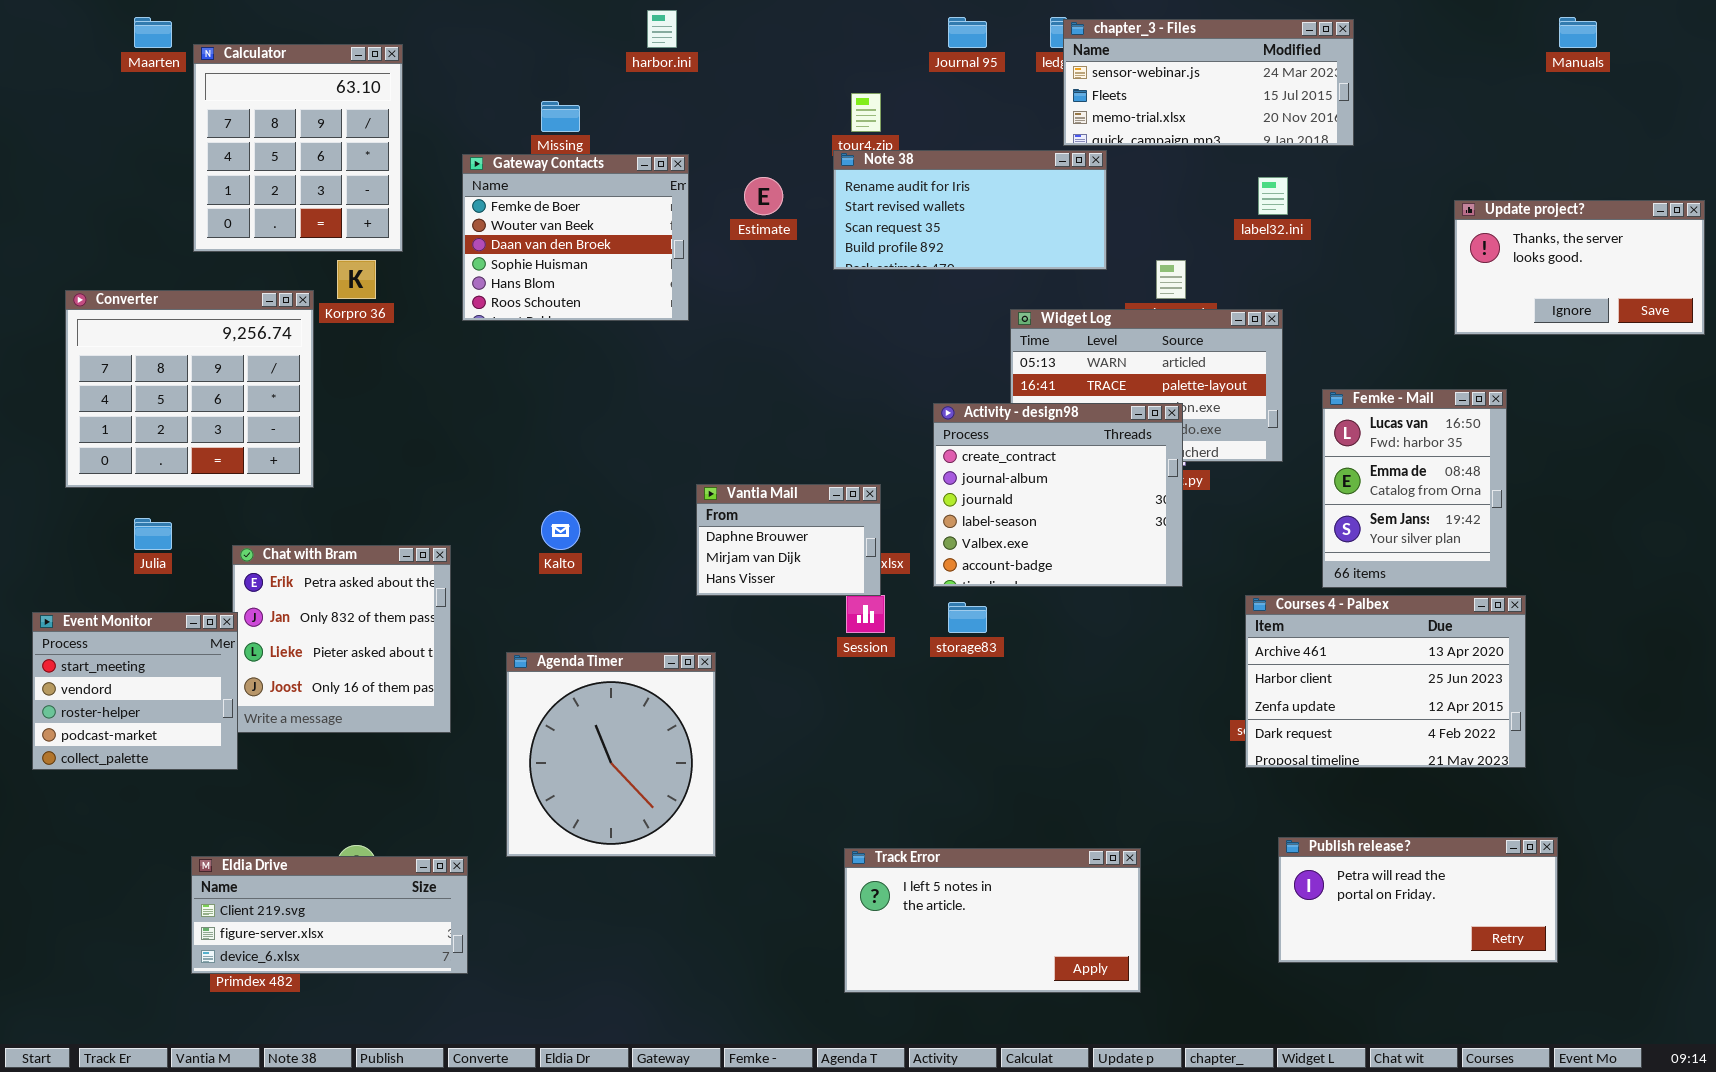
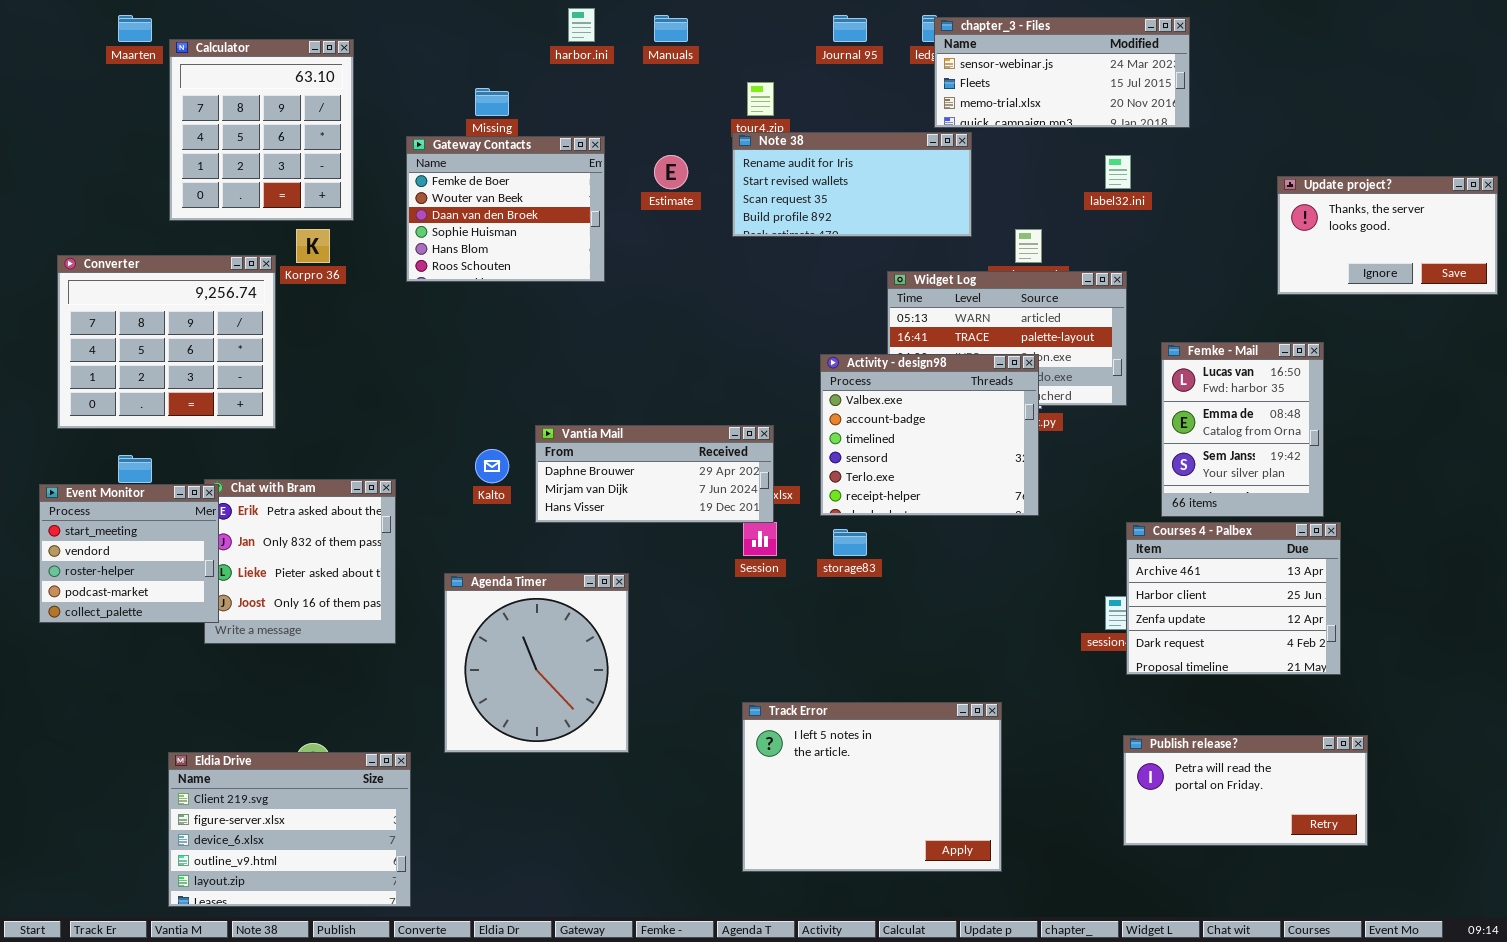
Manuals: [1559,17,1597,48] -> [654,15,688,42], moved
Activity - design98: [933,403,1183,587] -> [820,354,1039,516], scrolled down 4 rows
Vantia Mail: [696,484,881,596] -> [535,425,774,523], resized
Courses 4 - Palbex: [1245,595,1526,768] -> [1126,522,1341,675], resized
Event Monitor: [32,612,238,770] -> [39,484,219,623], moved
Track Error: [844,848,1141,993] -> [742,702,1002,872], resized
Eldia Drive: [191,856,468,974] -> [168,752,411,907], resized

